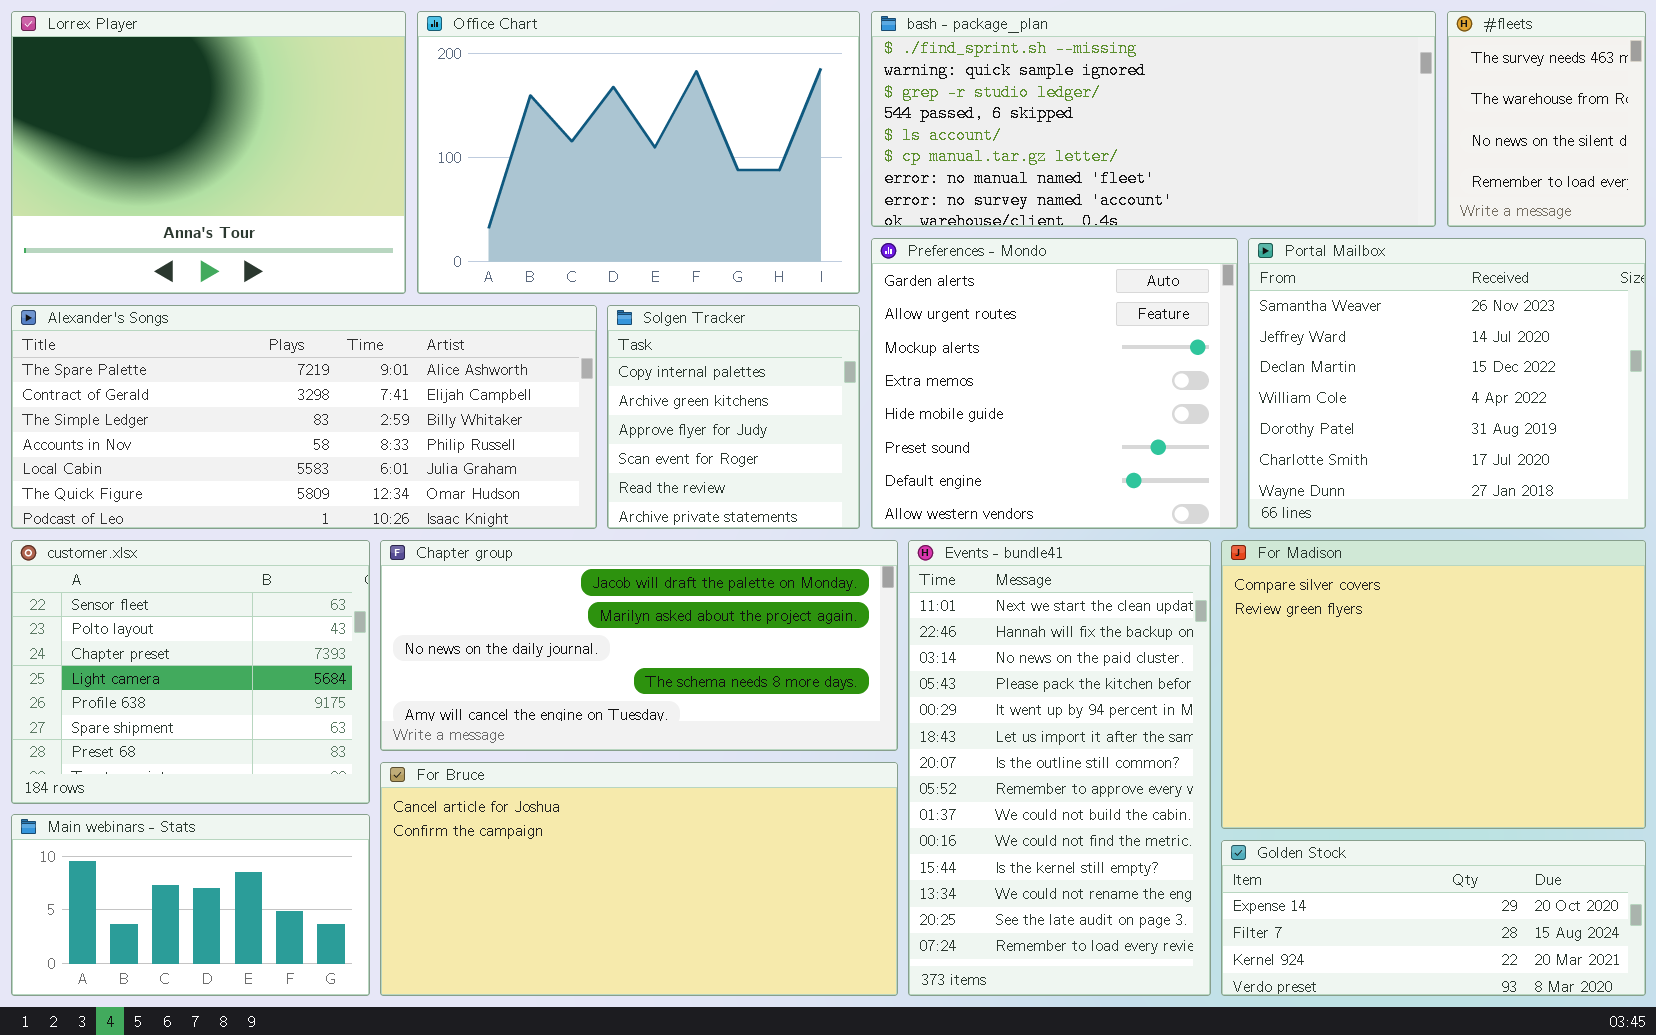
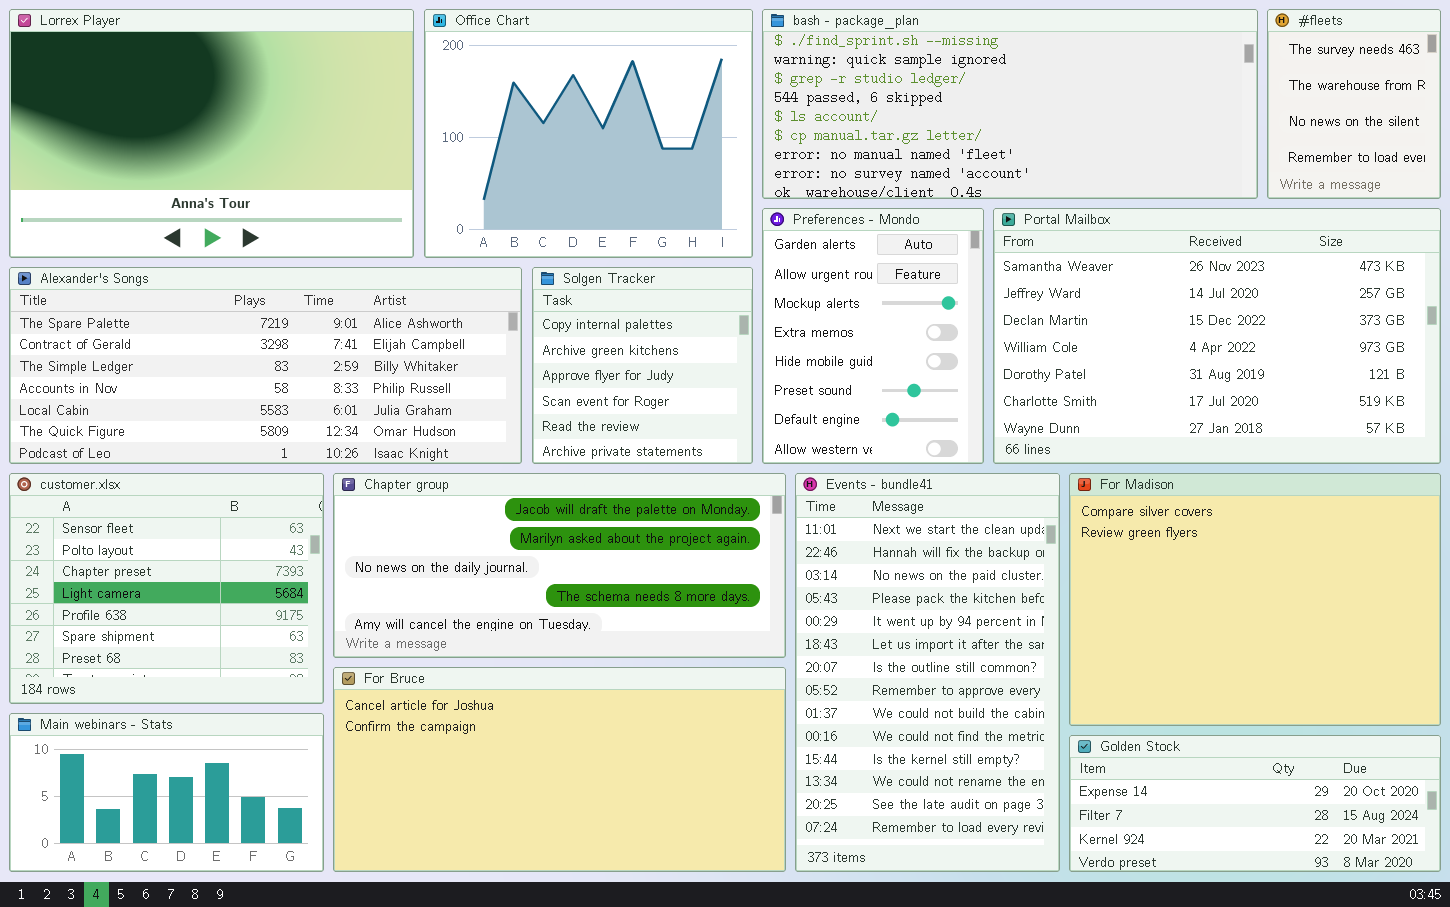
Lorrex Player: [11,11,406,294] -> [9,9,414,258], resized
Office Chart: [417,11,860,294] -> [424,9,753,258], resized
Preferences - Mondo: [871,238,1238,529] -> [762,208,984,464], resized
Portal Mailbox: [1248,238,1646,529] -> [993,208,1441,464], resized

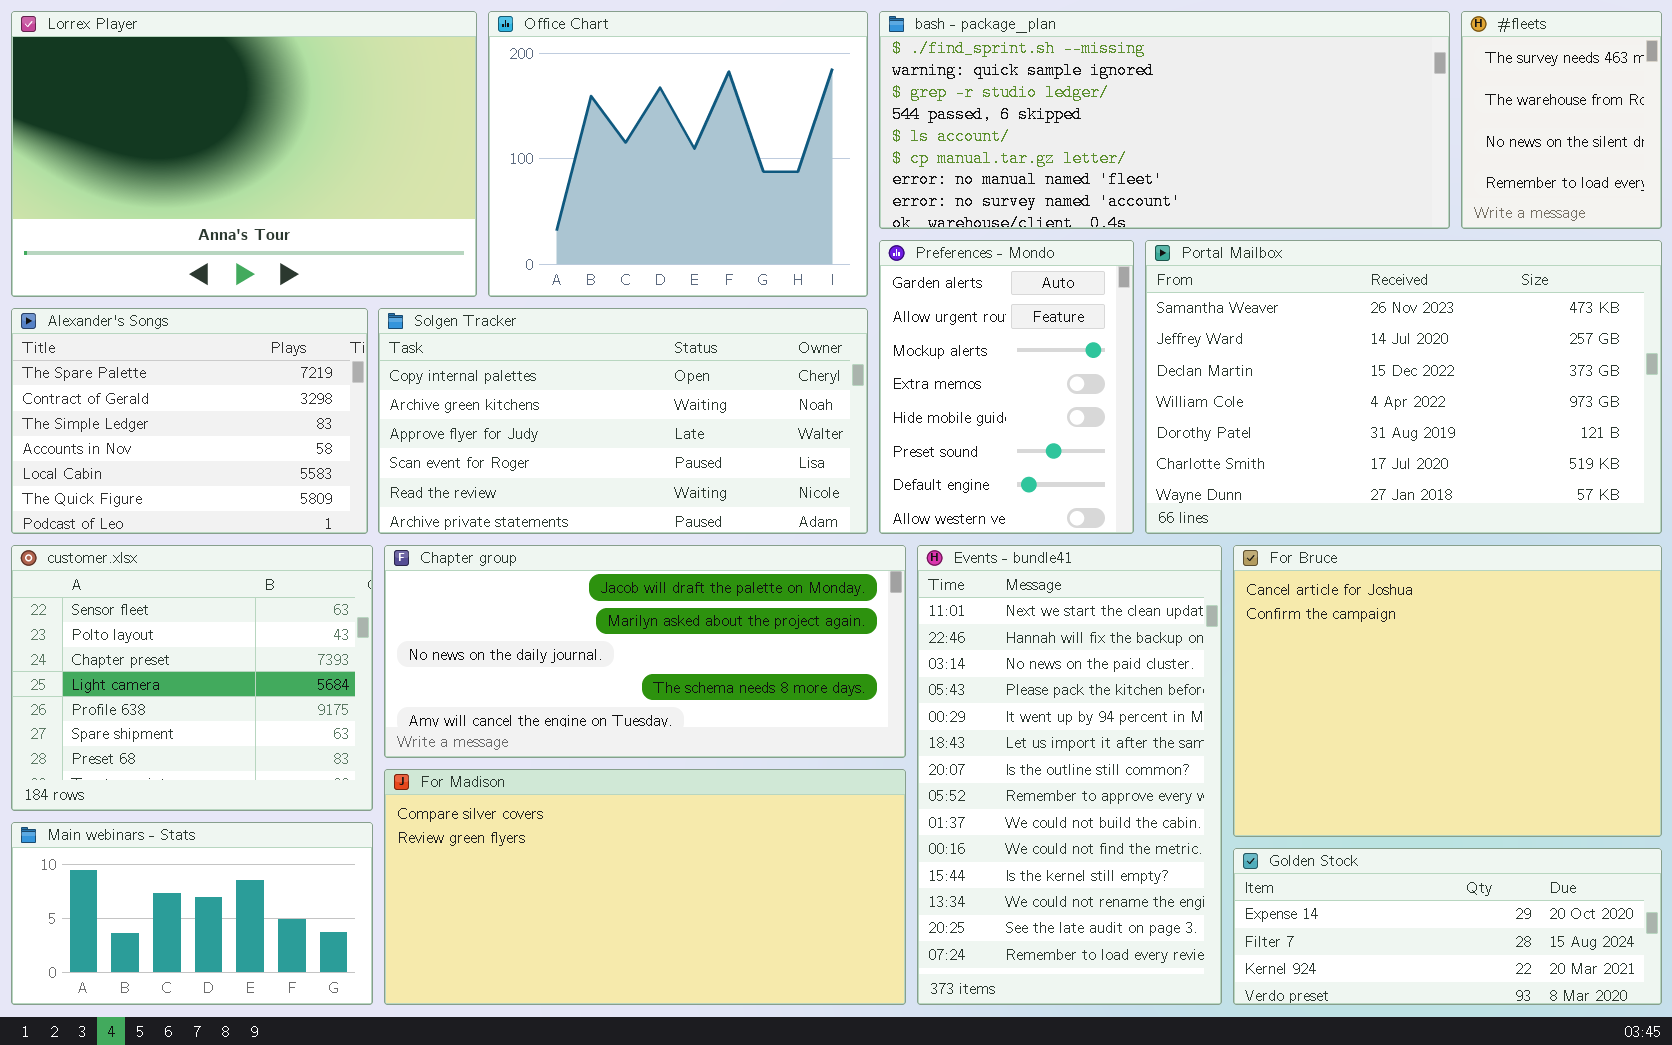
Alexander's Songs: [9,267,522,464] -> [11,308,368,534], resized
Solgen Tracker: [532,267,753,464] -> [378,308,868,534], resized
For Madison: [1069,473,1441,726] -> [384,769,906,1005], moved, resized
For Bruce: [333,667,786,872] -> [1233,545,1662,837], moved, resized

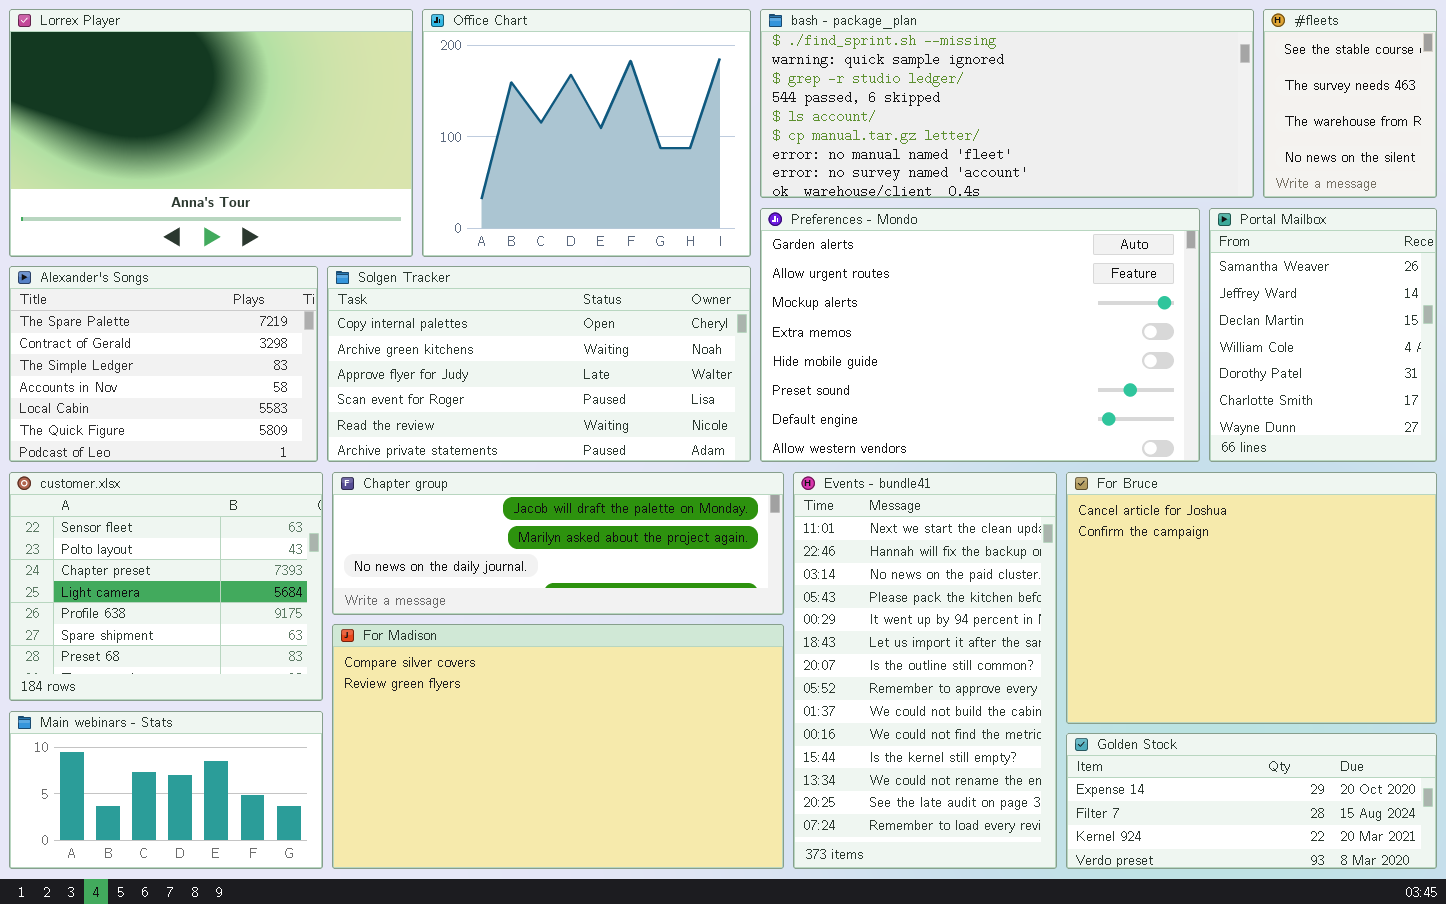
#fleets: [1461,11,1662,229] -> [1263,9,1437,198], scrolled up 1 row
Preferences - Mondo: [879,240,1134,534] -> [760,208,1200,462], resized
Portal Mailbox: [1145,240,1662,534] -> [1209,208,1437,462], resized
Chapter group: [384,545,906,758] -> [332,472,784,615], resized
For Madison: [384,769,906,1005] -> [332,624,784,869], resized

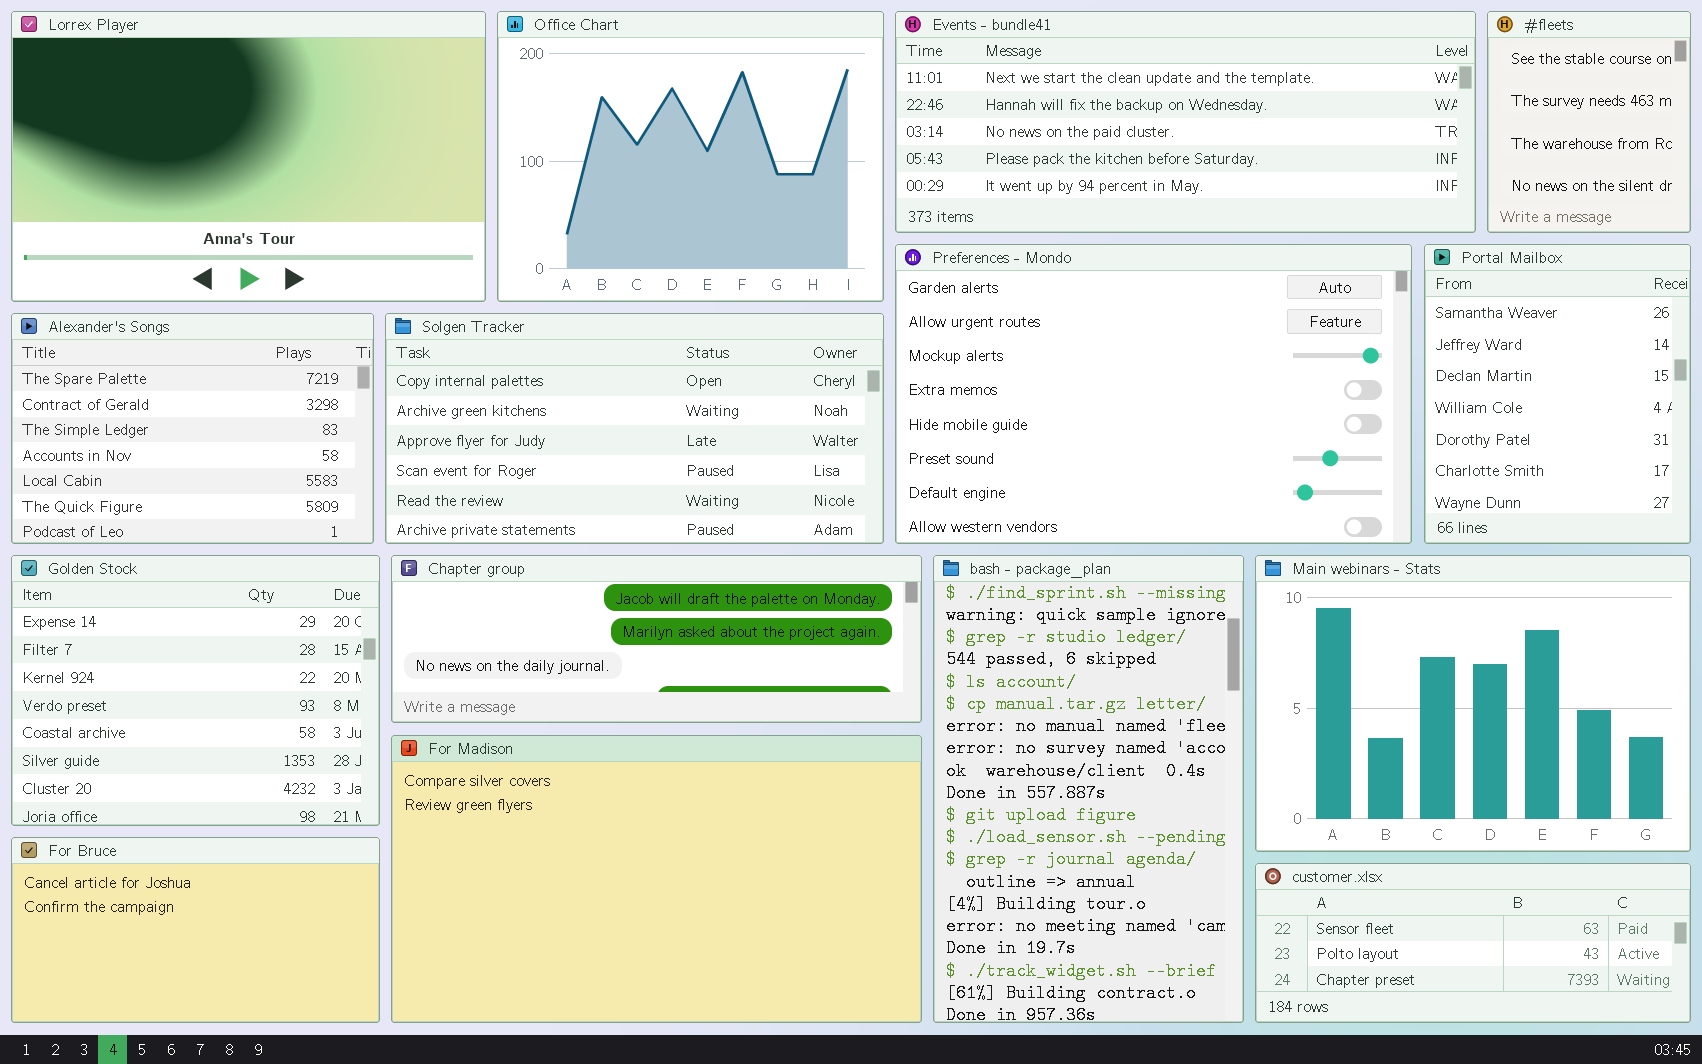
bash - package_plan: [760,9,1254,198] -> [933,555,1244,1023], moved, resized
customer.xlsx: [9,472,323,701] -> [1255,863,1691,1023], moved, resized
Events - bundle41: [793,472,1057,869] -> [895,11,1476,233], moved, resized
For Bruce: [1066,472,1437,724] -> [11,837,380,1023], moved, resized
Main webinars - Stats: [9,711,323,869] -> [1255,555,1691,852], moved, resized
Golden Stock: [1066,733,1437,869] -> [11,555,380,826], moved, resized

